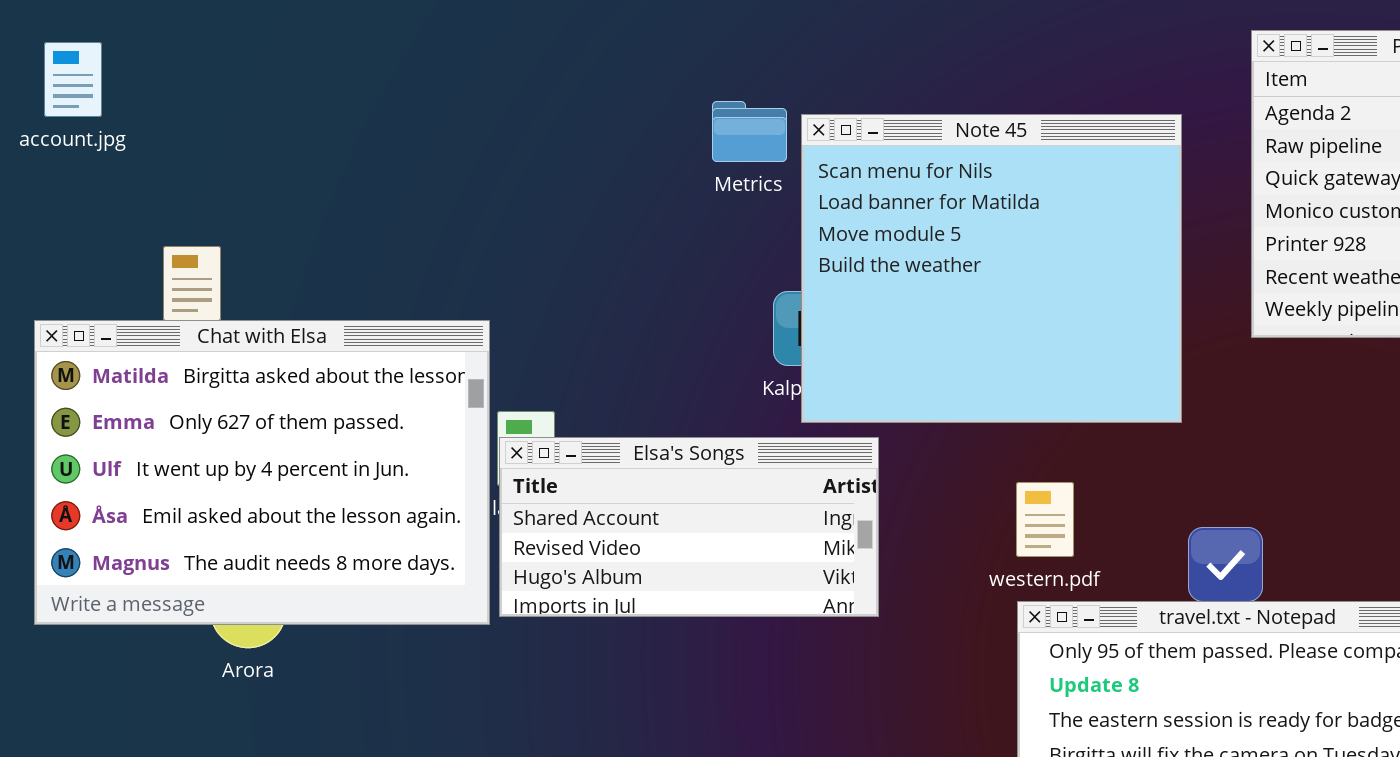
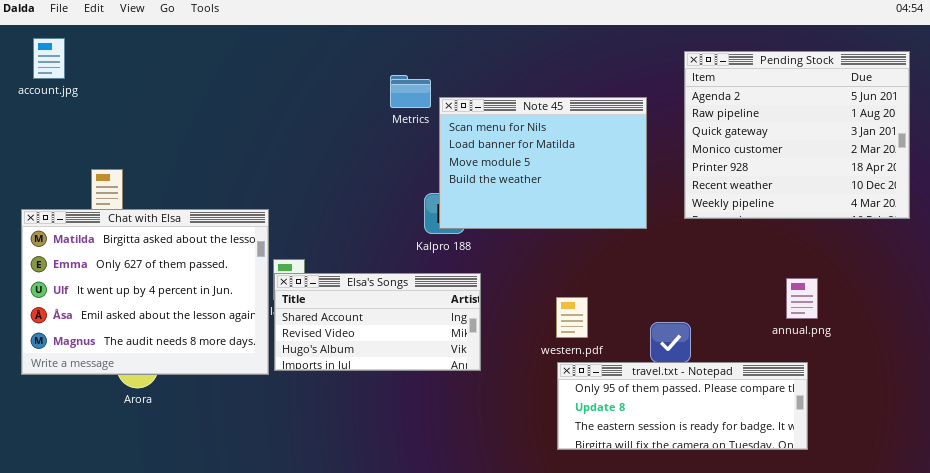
account.jpg: [44,42,102,117] -> [33,38,65,79], moved
Metrics: [712,101,787,162] -> [390,75,431,108], moved
Note 45: [801,114,1182,423] -> [439,97,647,229], resized

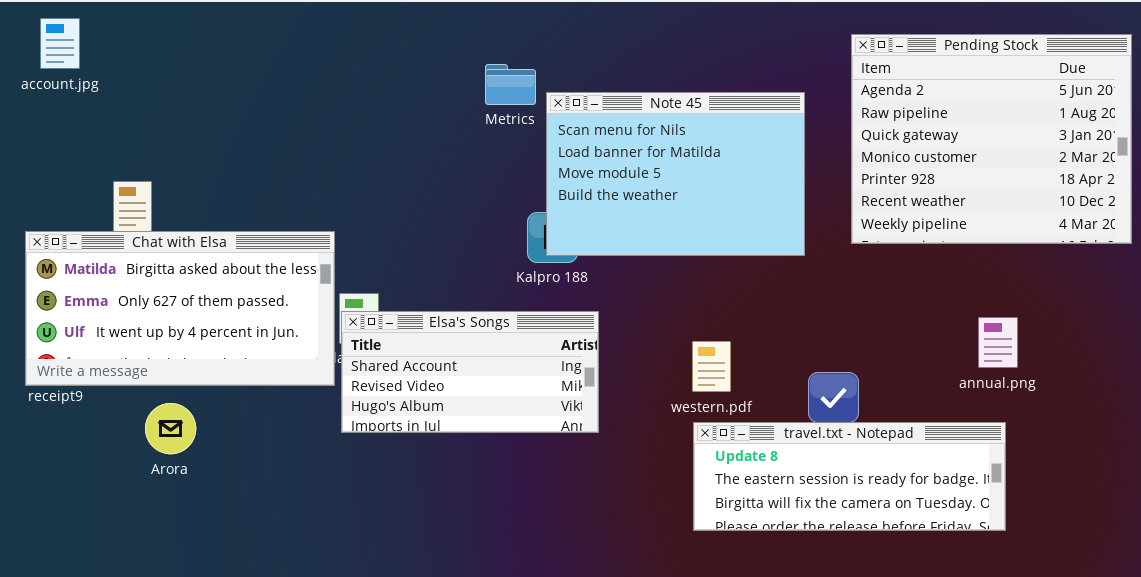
Chat with Elsa: [21,209,269,375] -> [25,231,335,386], resized
travel.txt - Notepad: [557,362,808,450] -> [693,422,1006,531], scrolled down 1 row

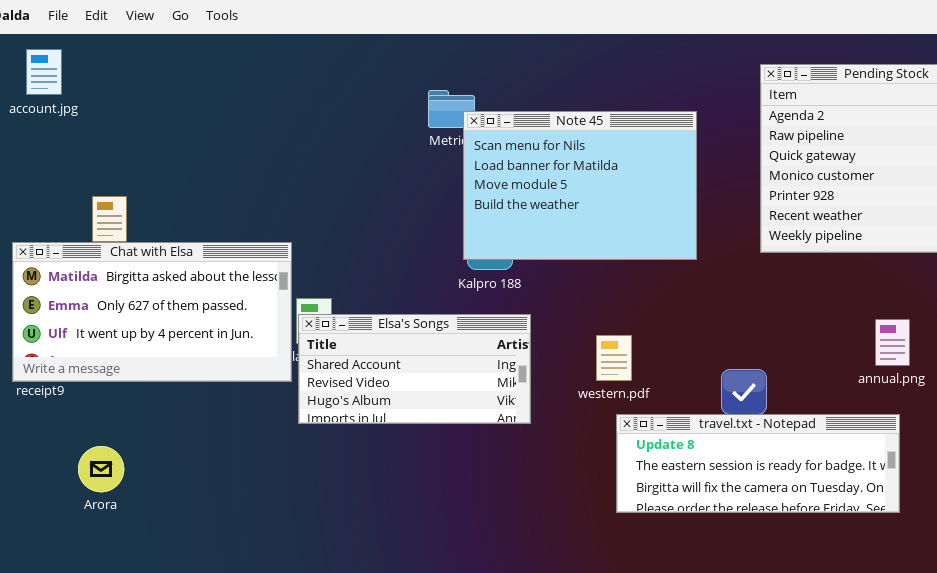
Note 45: [546,92,805,256] -> [463,111,697,260], moved
western.pdf: [692,341,731,392] -> [596,335,632,381], moved
Arora: [145,403,196,454] -> [78,446,124,492], moved

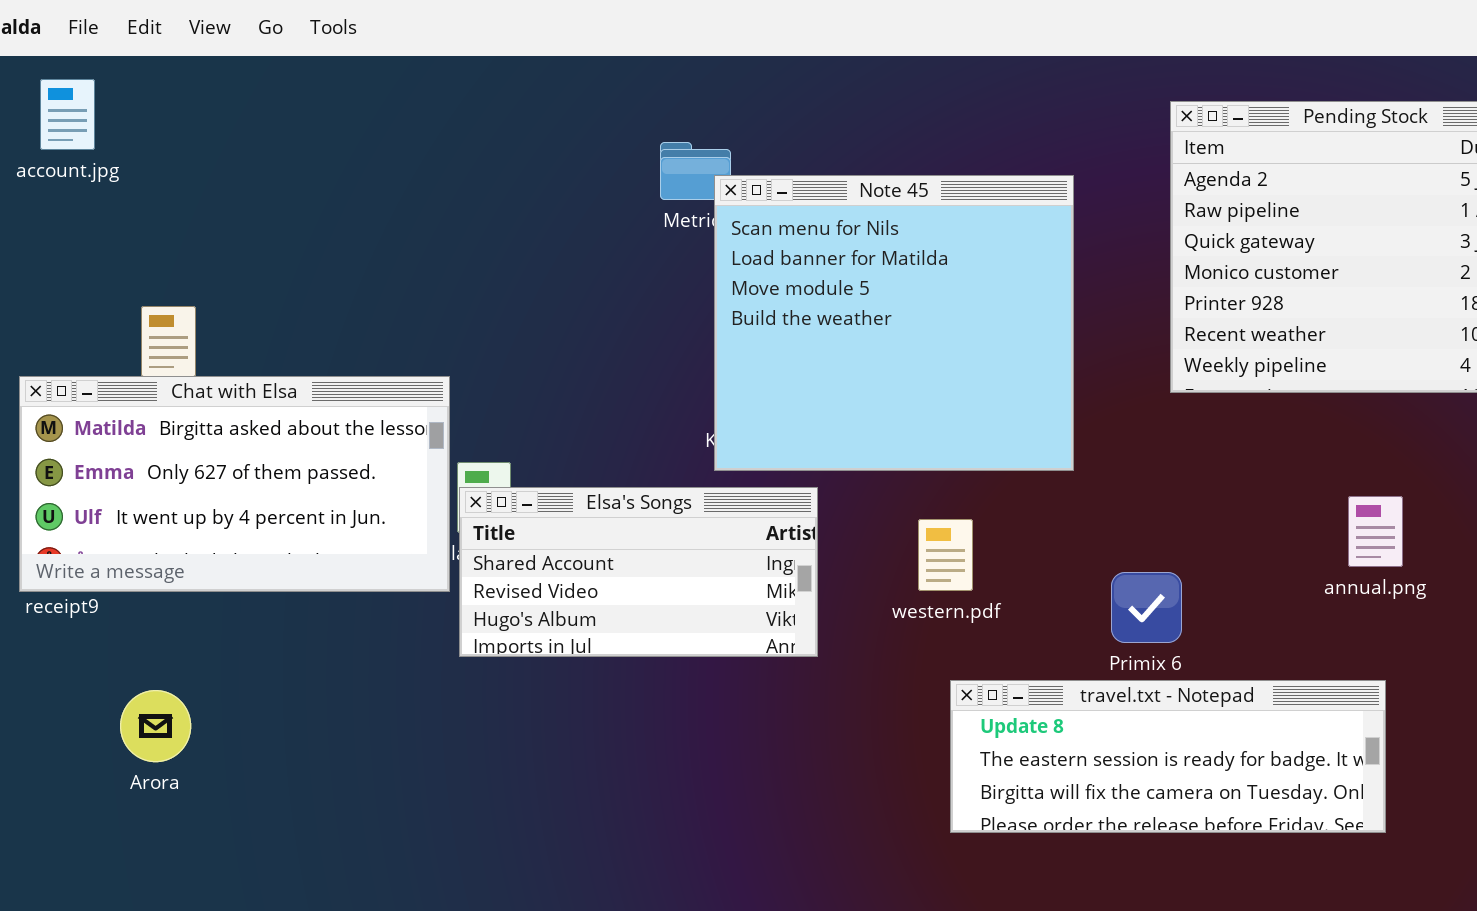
Note 45: [463,111,697,260] -> [714,175,1074,471], resized
travel.txt - Notepad: [616,414,900,513] -> [950,680,1386,833], moved

